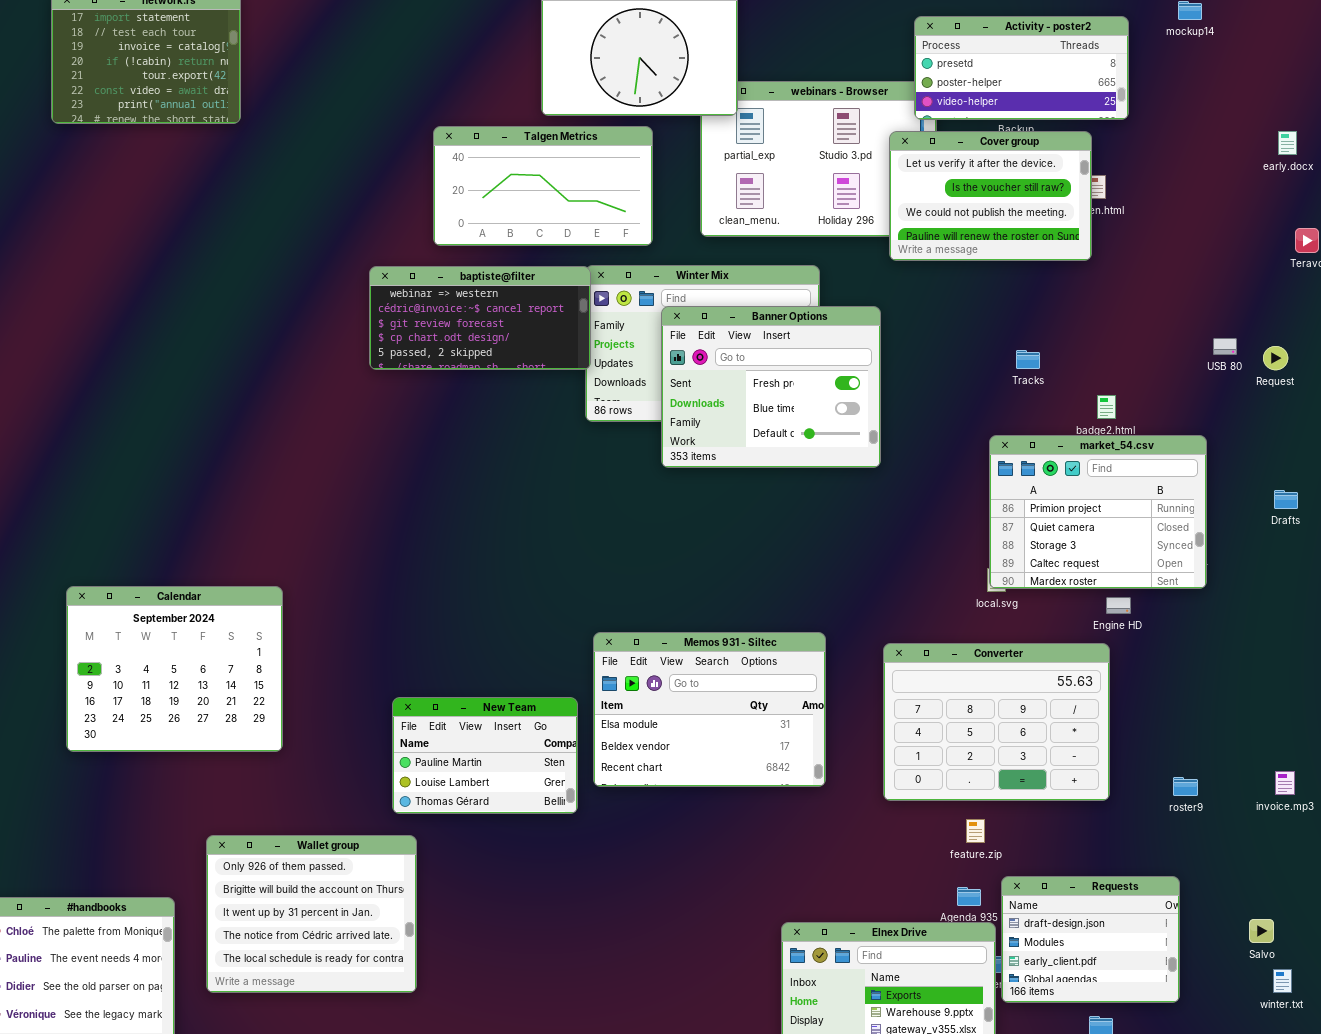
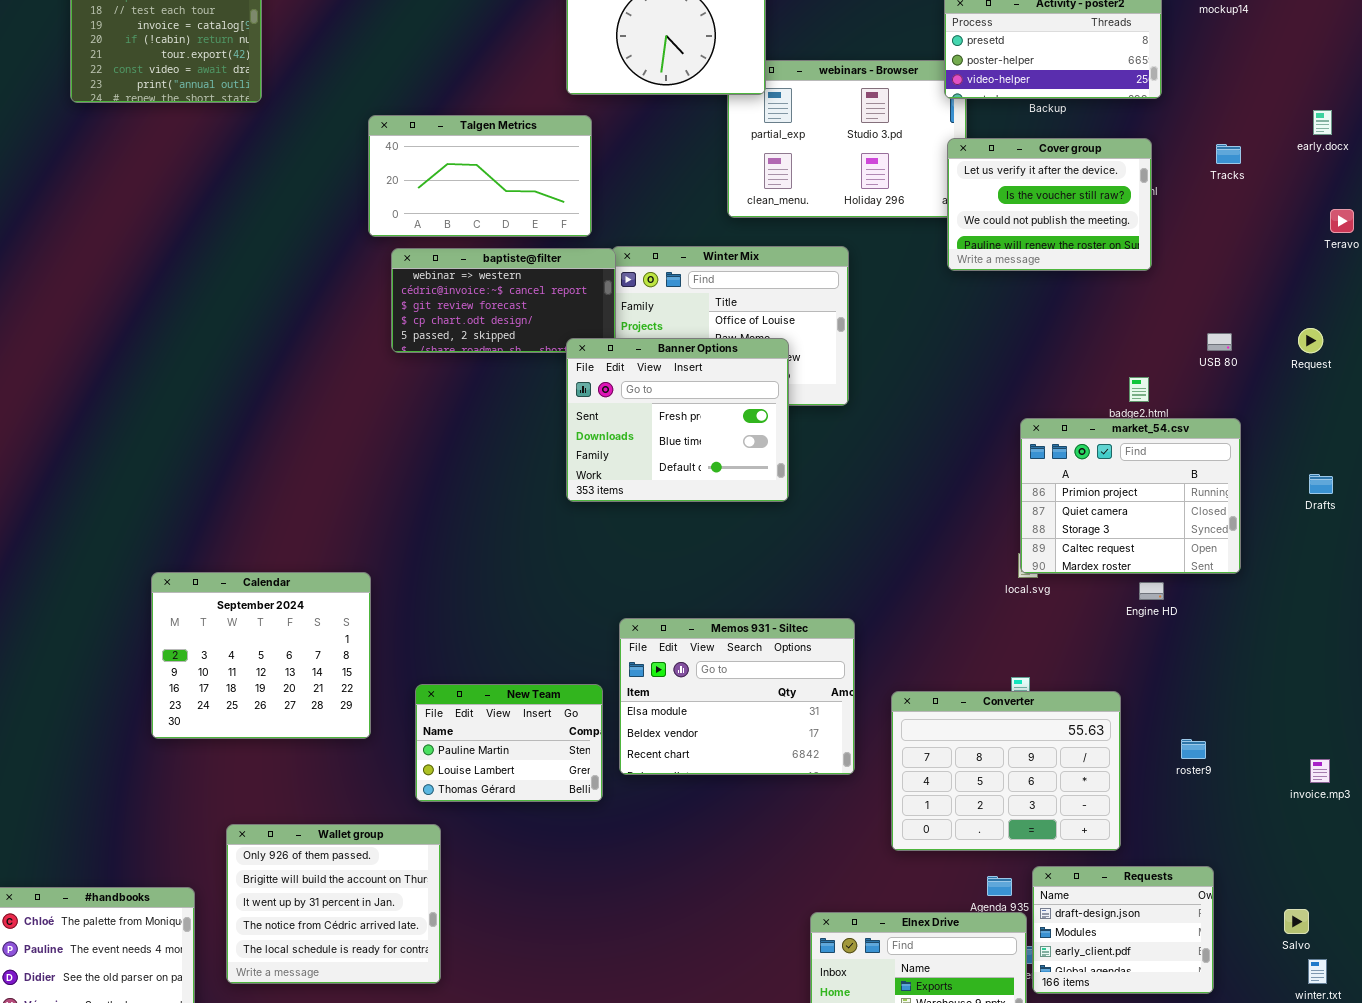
Talgen Metrics: [433,126,653,246] -> [368,115,592,237], moved
Cover group: [889,131,1092,261] -> [947,138,1152,271], moved
Banner Options: [661,306,881,468] -> [566,338,789,502], moved
USB 80: [1213,338,1237,355] -> [1207,333,1232,351], moved
Tracks: [1016,350,1040,369] -> [1216,144,1241,164], moved
Calendar: [66,586,283,752] -> [151,572,371,739], moved
Converter: [883,643,1110,801] -> [891,691,1121,851], moved
roster9: [1173,777,1198,796] -> [1181,739,1206,759], moved

